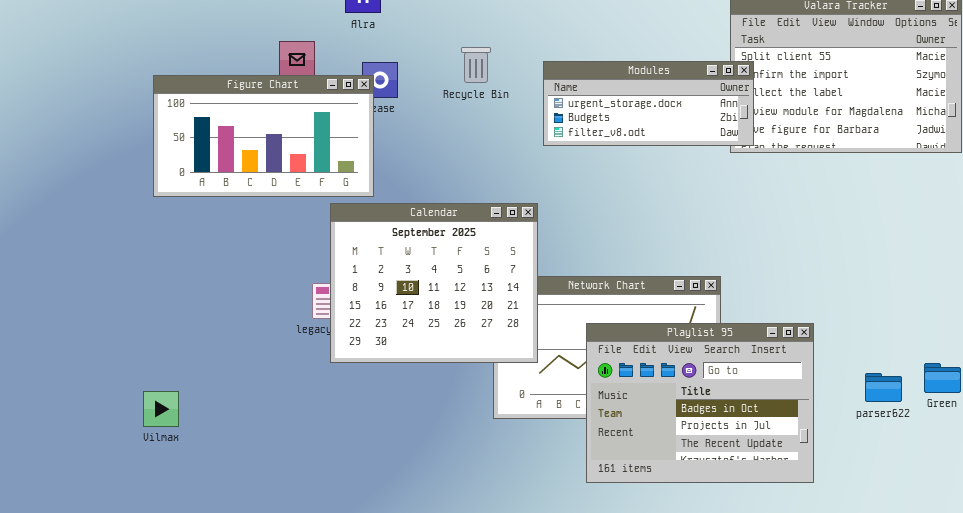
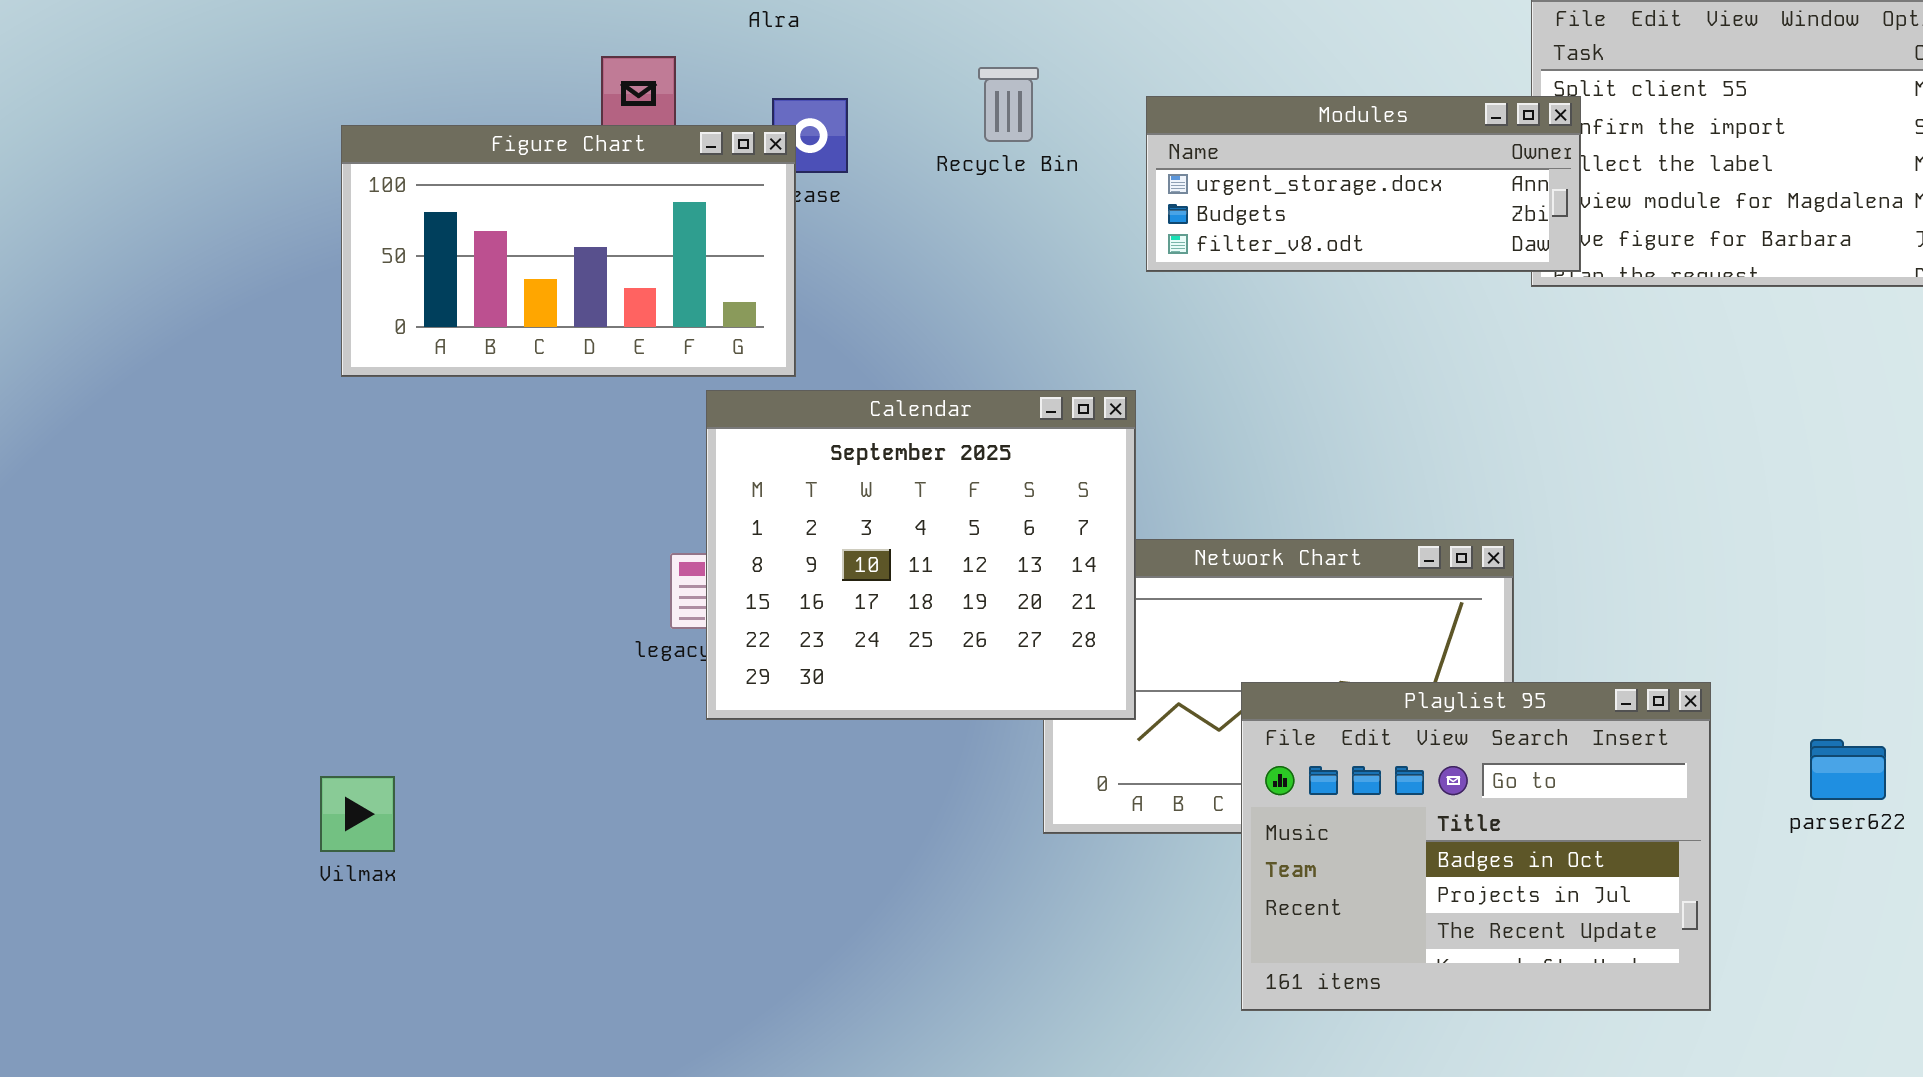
Playlist 95: [586,323,814,483] -> [1241,682,1711,1011], moved

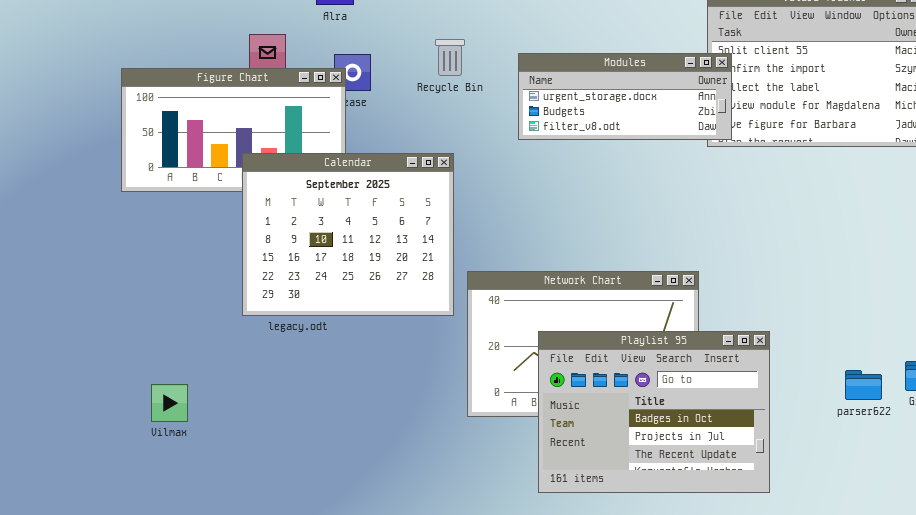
Calendar: [706,390,1136,720] -> [242,153,454,316], moved
Playlist 95: [1241,682,1711,1011] -> [538,331,770,493], moved
Vilmax: [320,776,395,852] -> [151,384,188,422], moved

